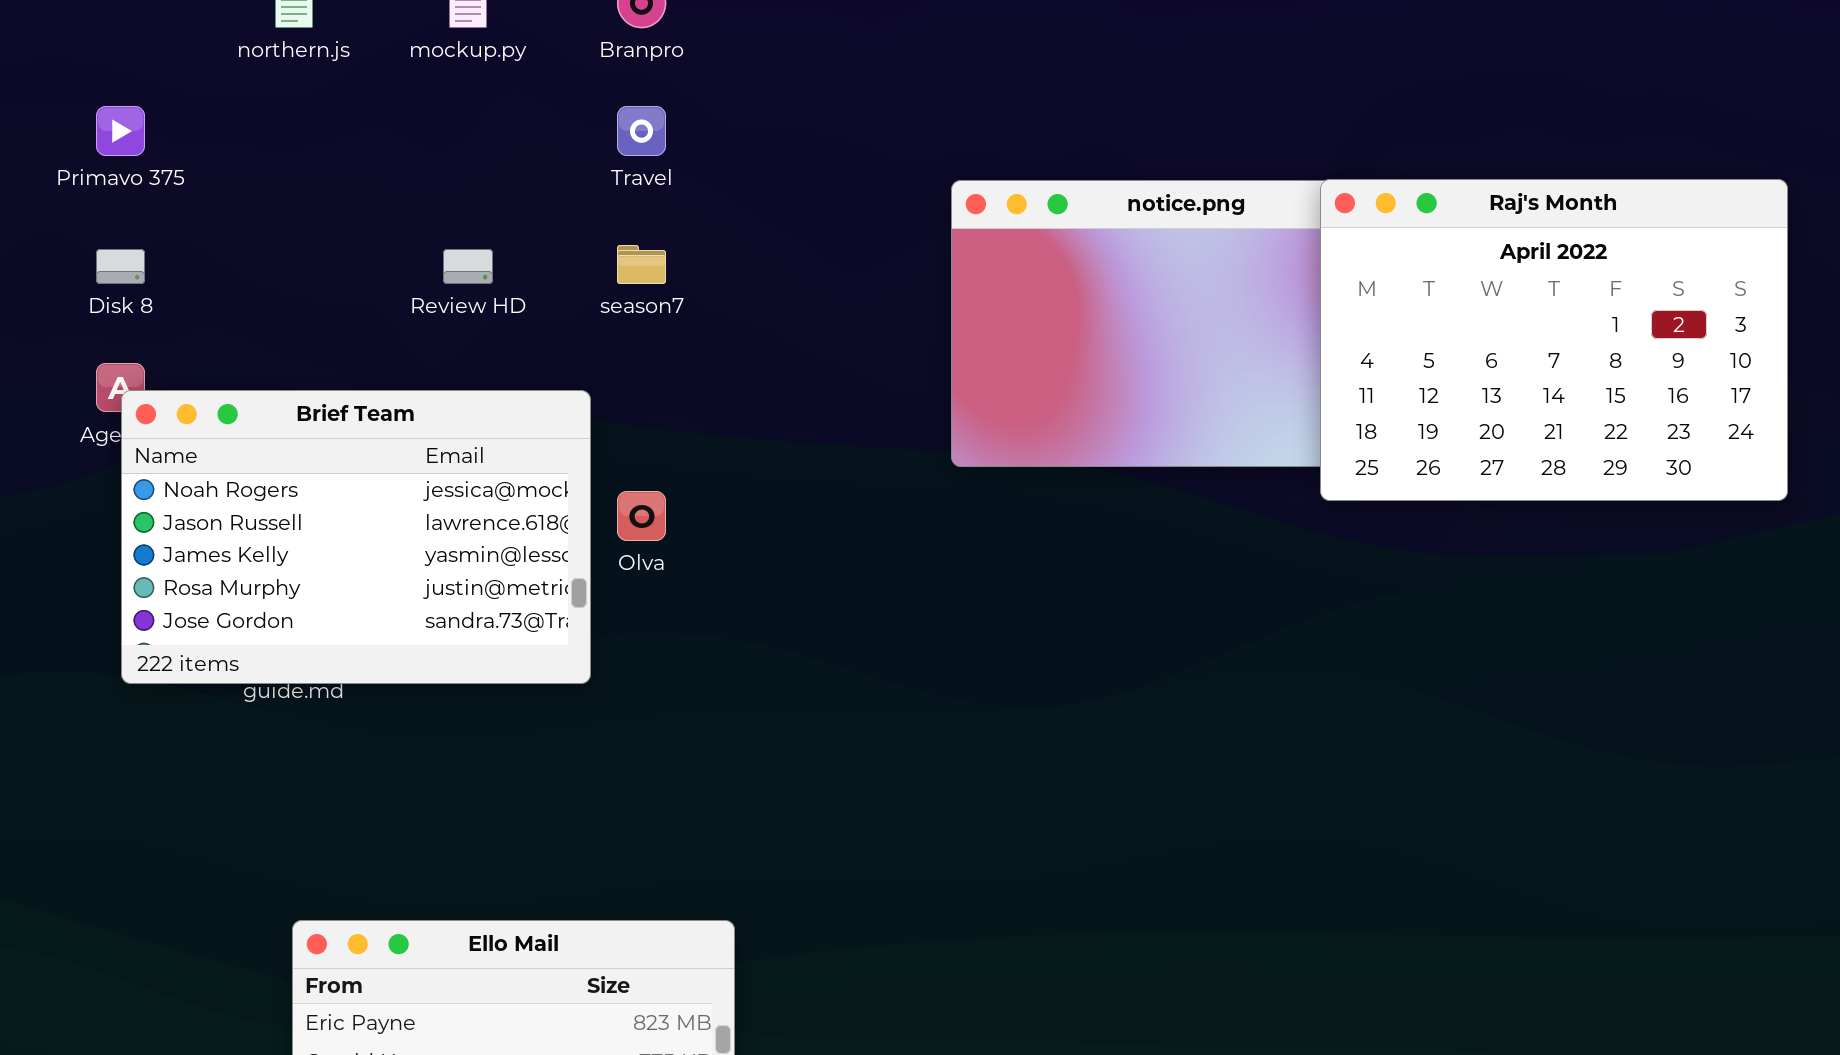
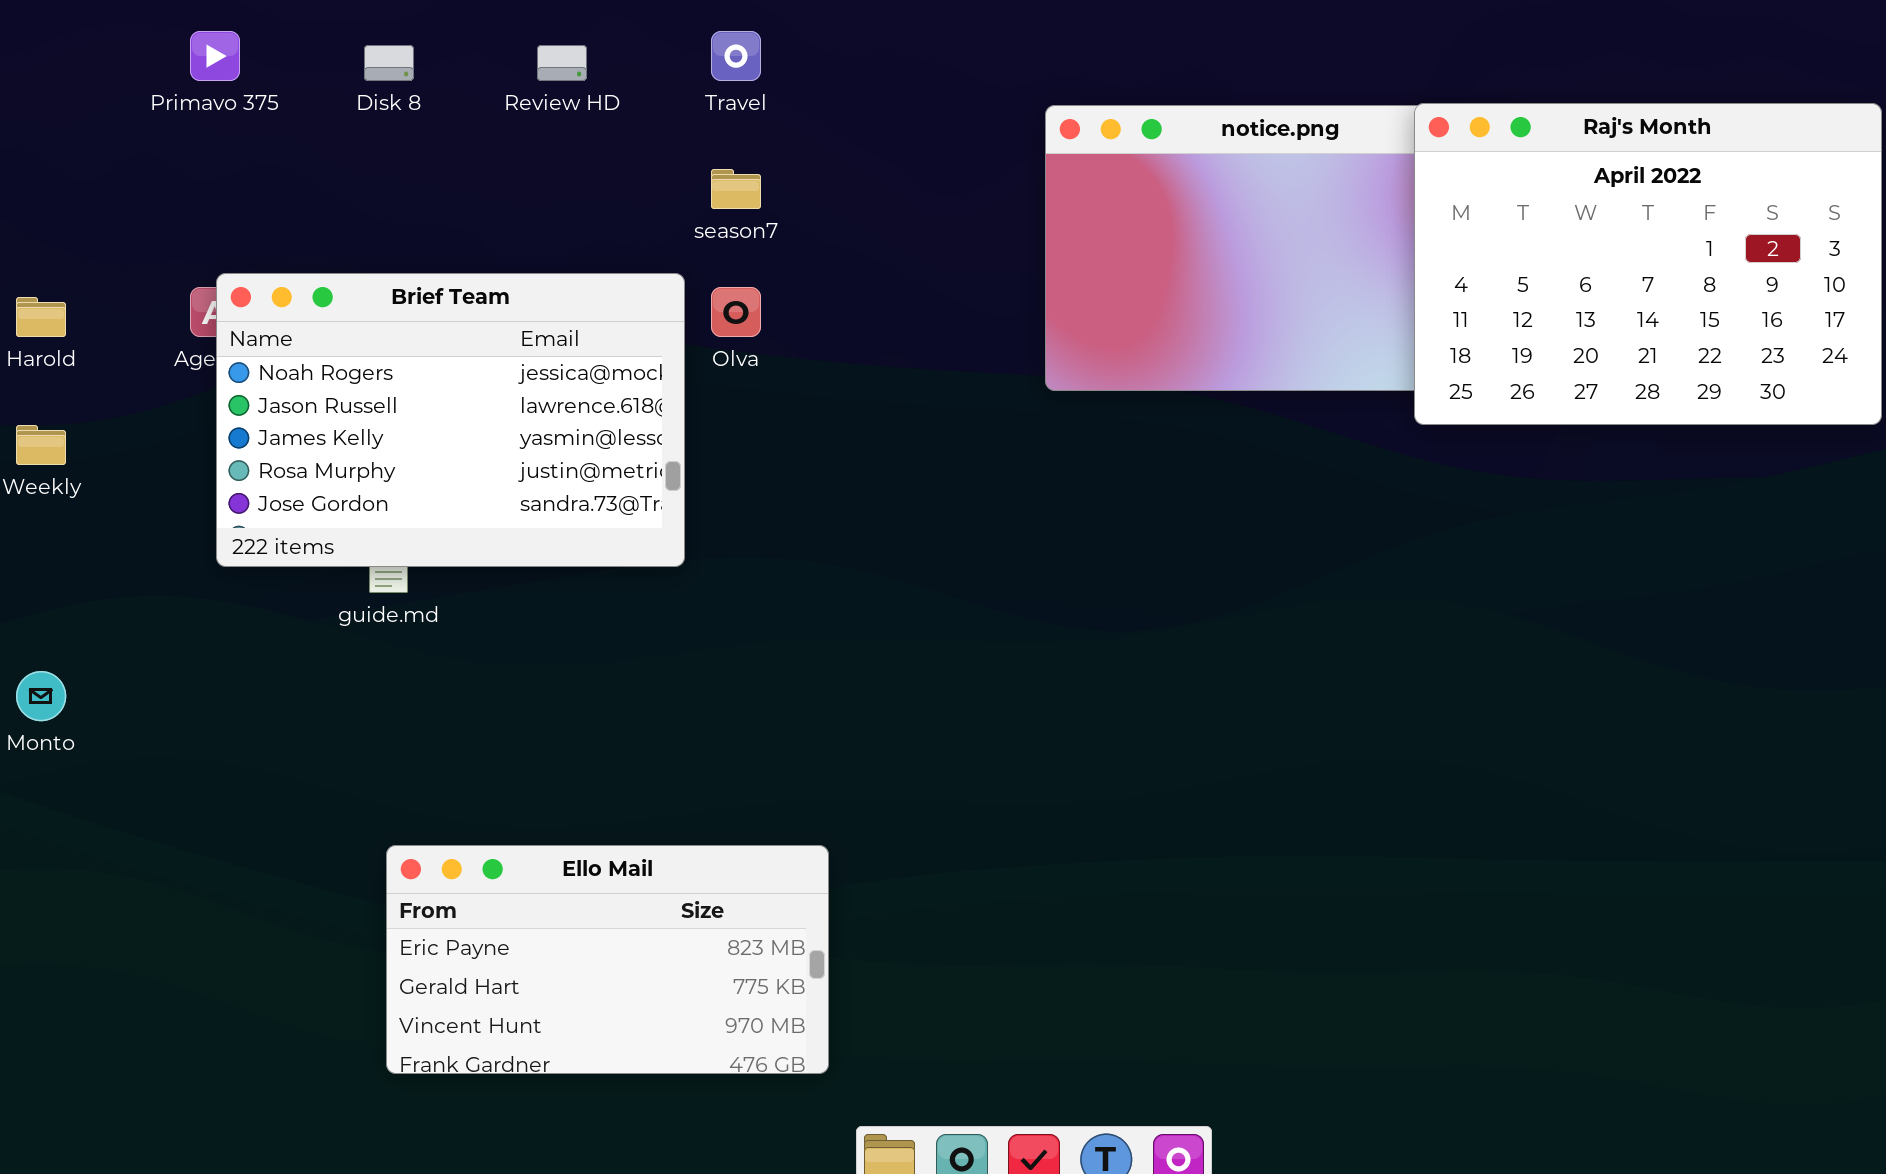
Disk 8: [96,249,145,284] -> [364,45,414,81], moved
Review HD: [443,249,493,284] -> [537,45,587,81], moved
Brief Team: [121,390,591,684] -> [216,273,685,567], moved
Olva: [617,491,666,541] -> [711,287,761,337], moved

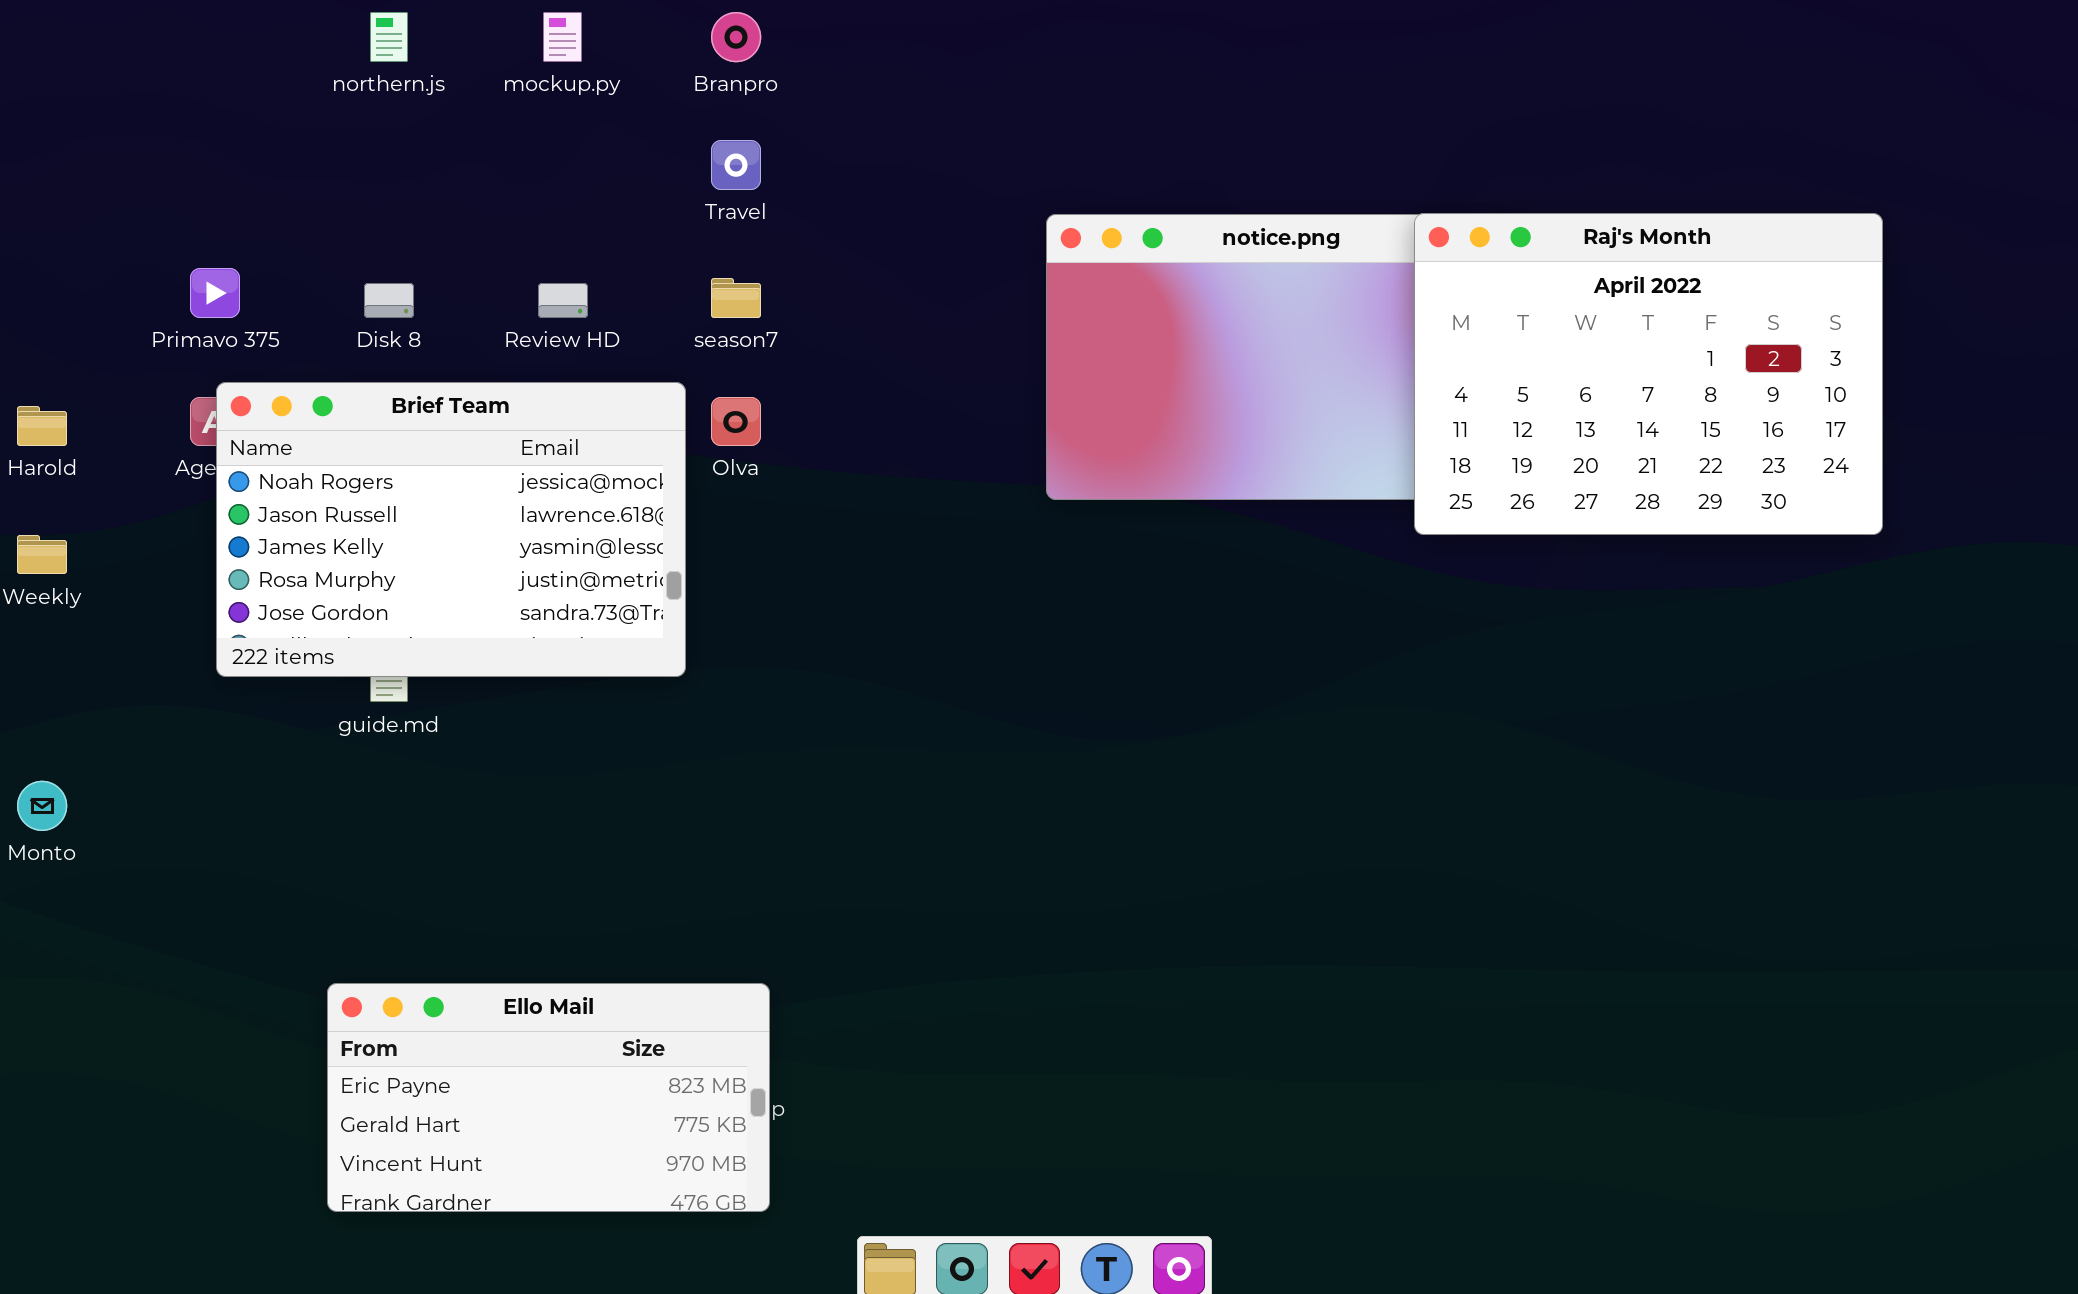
Primavo 375: [190,31,240,81] -> [190,268,240,318], moved
Disk 8: [364,45,414,81] -> [364,283,414,318], moved
Review HD: [537,45,587,81] -> [538,283,588,318], moved
Ello Mail: [386,845,829,1074] -> [327,983,770,1212], moved

